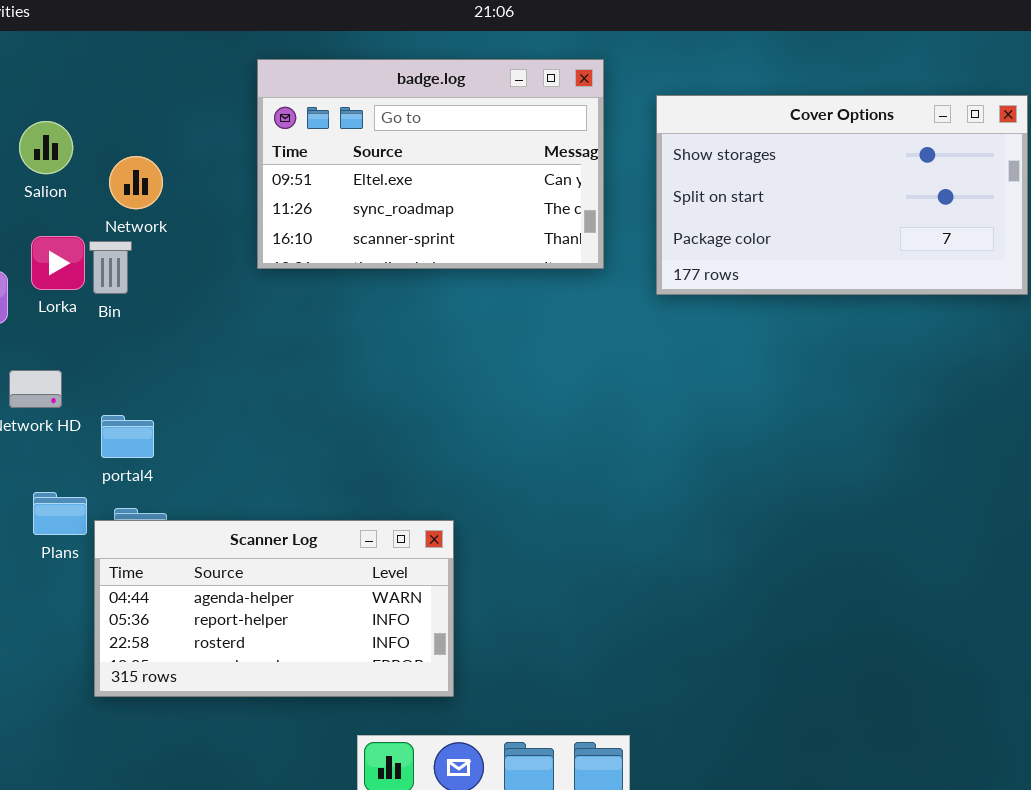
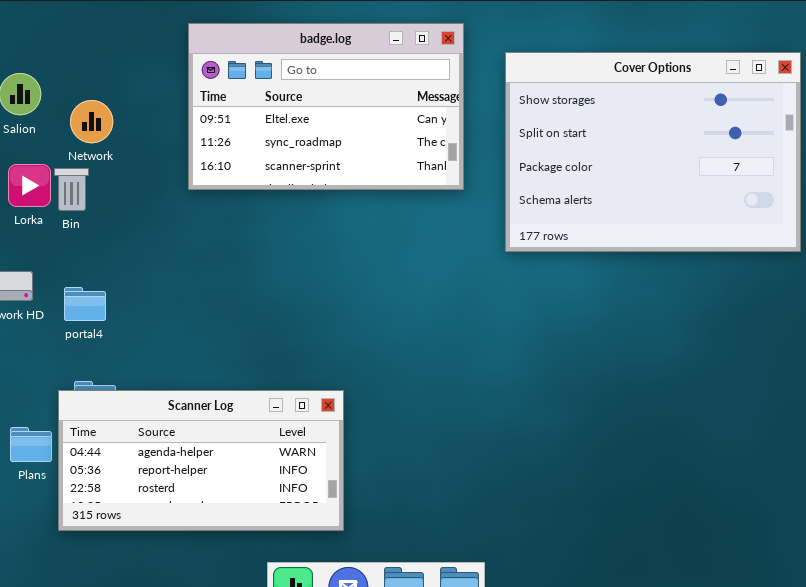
Cover Options: [656,95,1028,295] -> [505,52,801,252], resized
portal4: [101,415,154,458] -> [64,287,106,321], moved
Plans: [33,492,87,535] -> [10,427,52,462], moved

